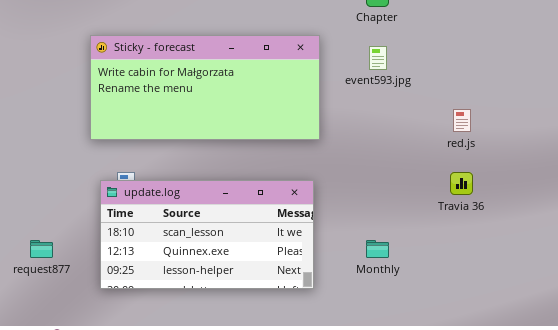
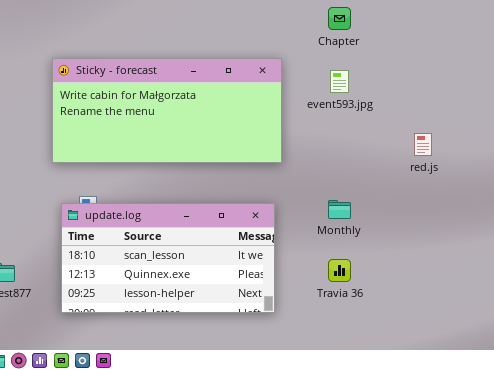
Travia 36: [450,172,473,195] -> [328,259,351,282], moved
Monthly: [366,240,389,258] -> [328,200,351,219], moved

